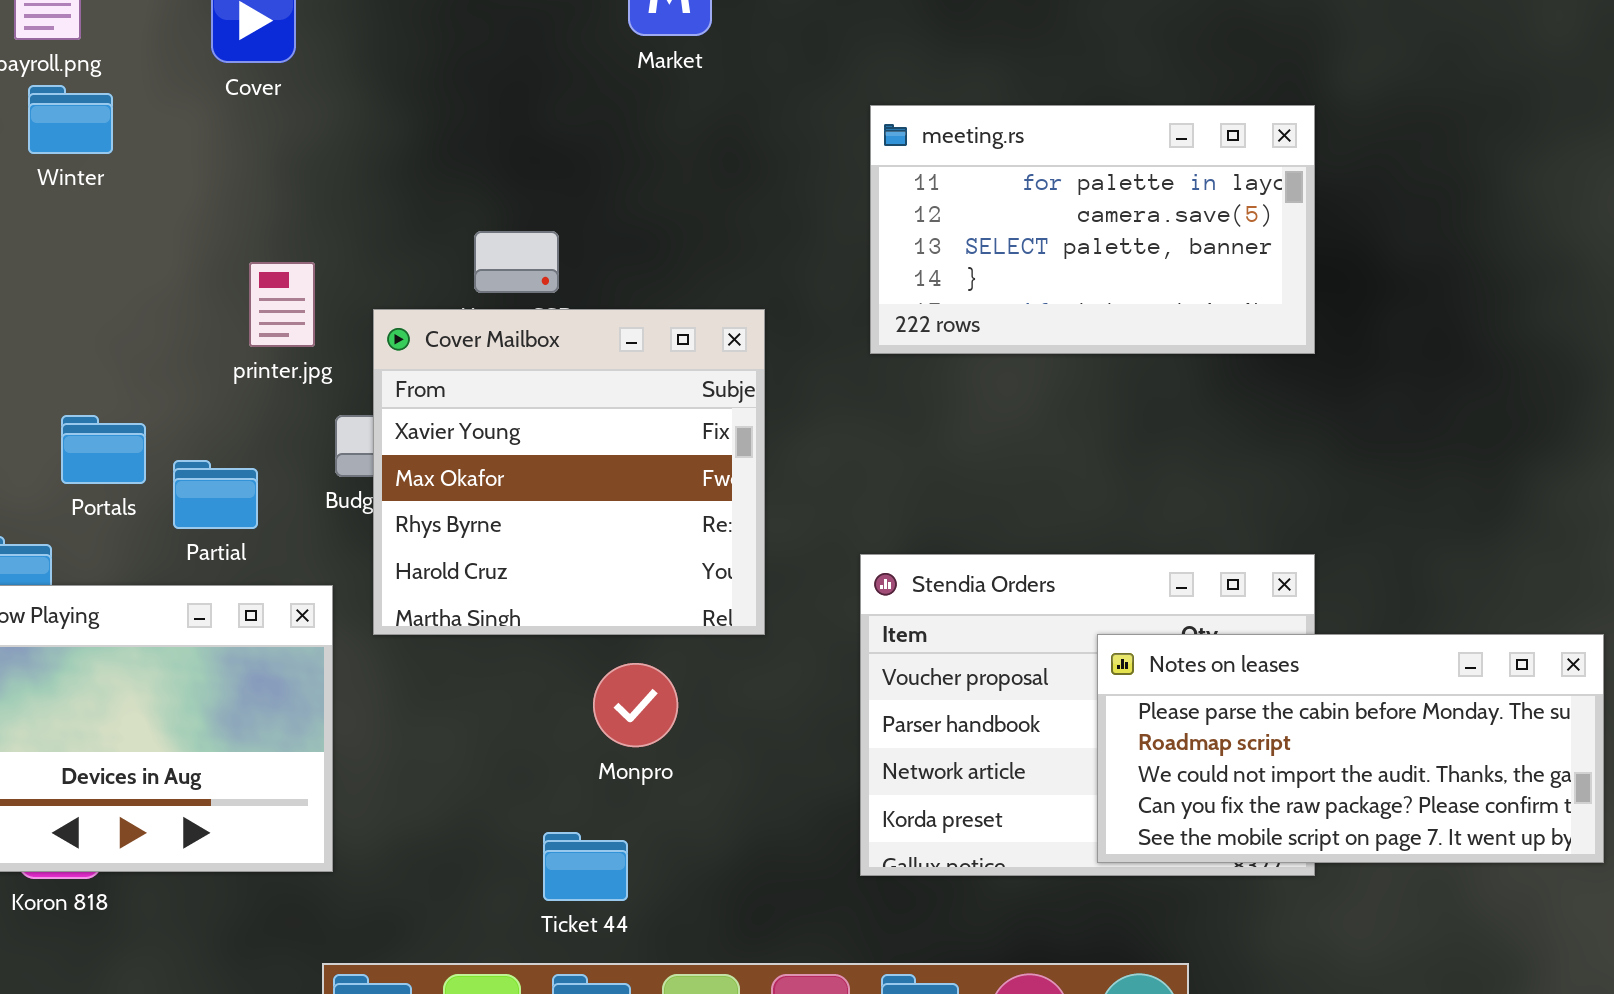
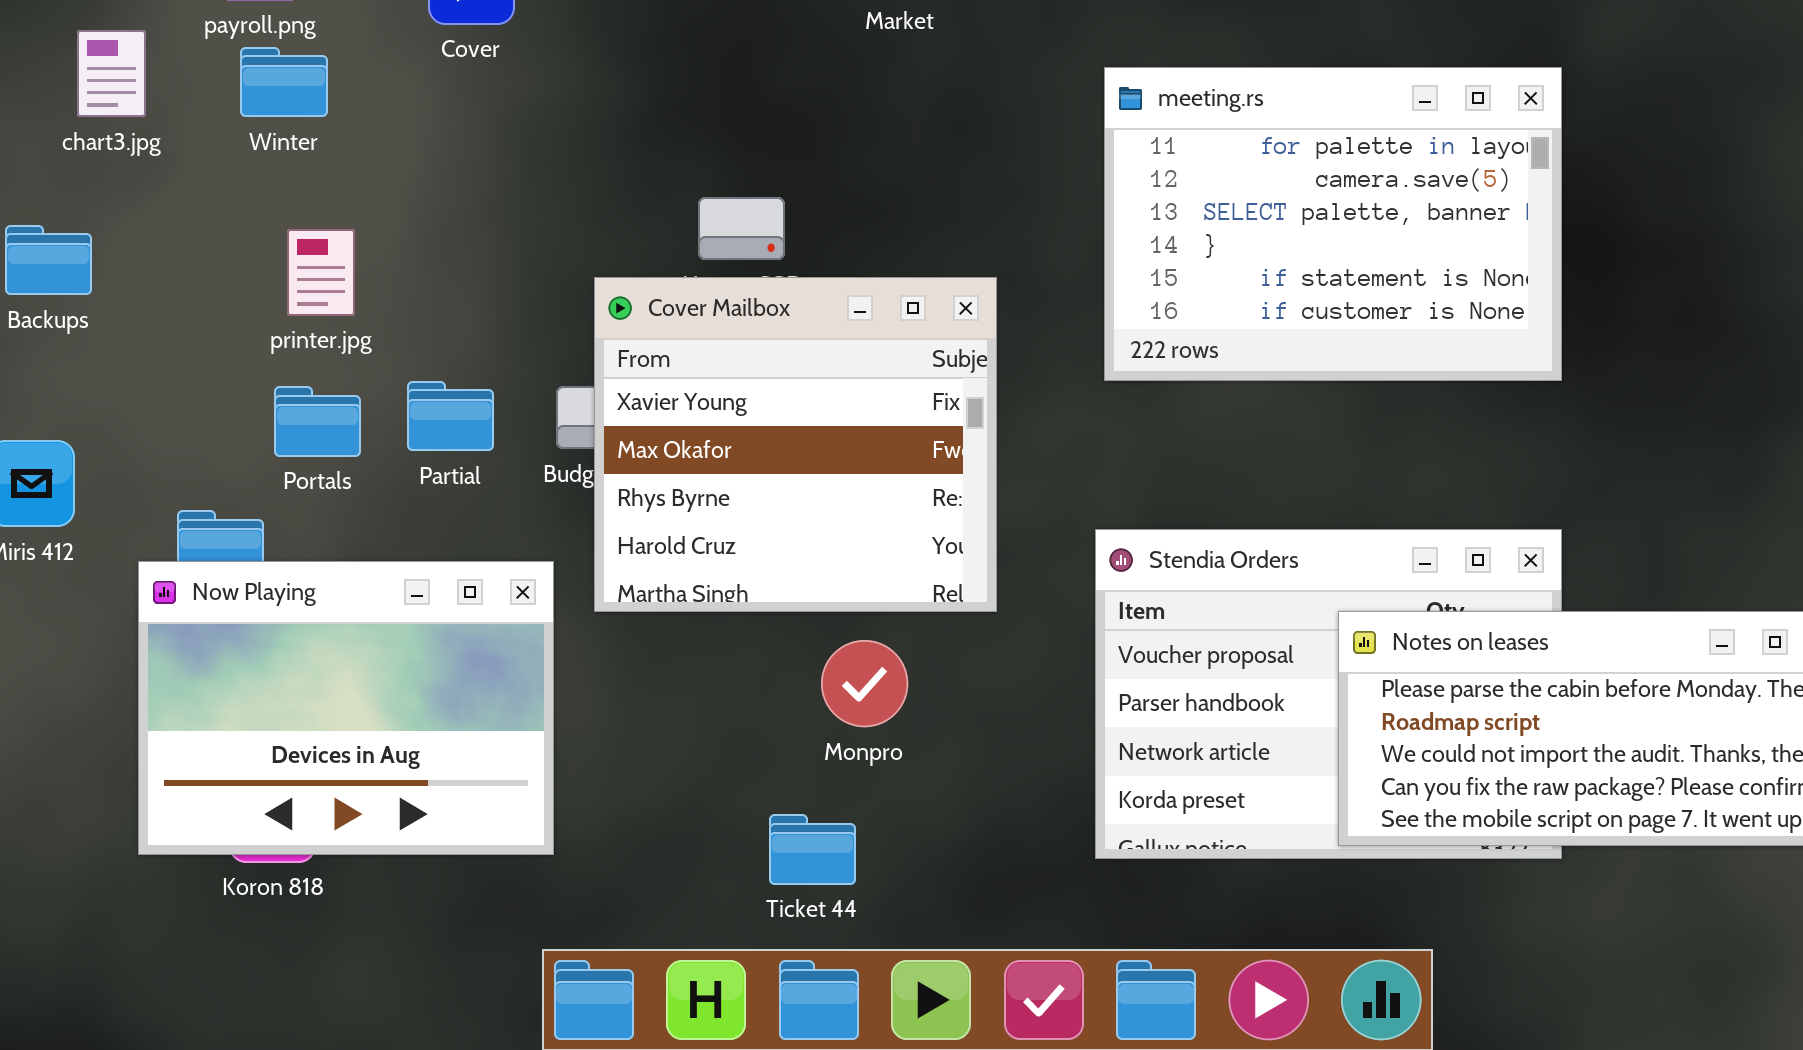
meeting.rs: [870,105,1315,354] -> [1104,67,1562,381], resized
printer.jpg: [249,262,315,347] -> [287,229,355,316], moved
Partial: [173,460,258,529] -> [407,381,494,451], moved

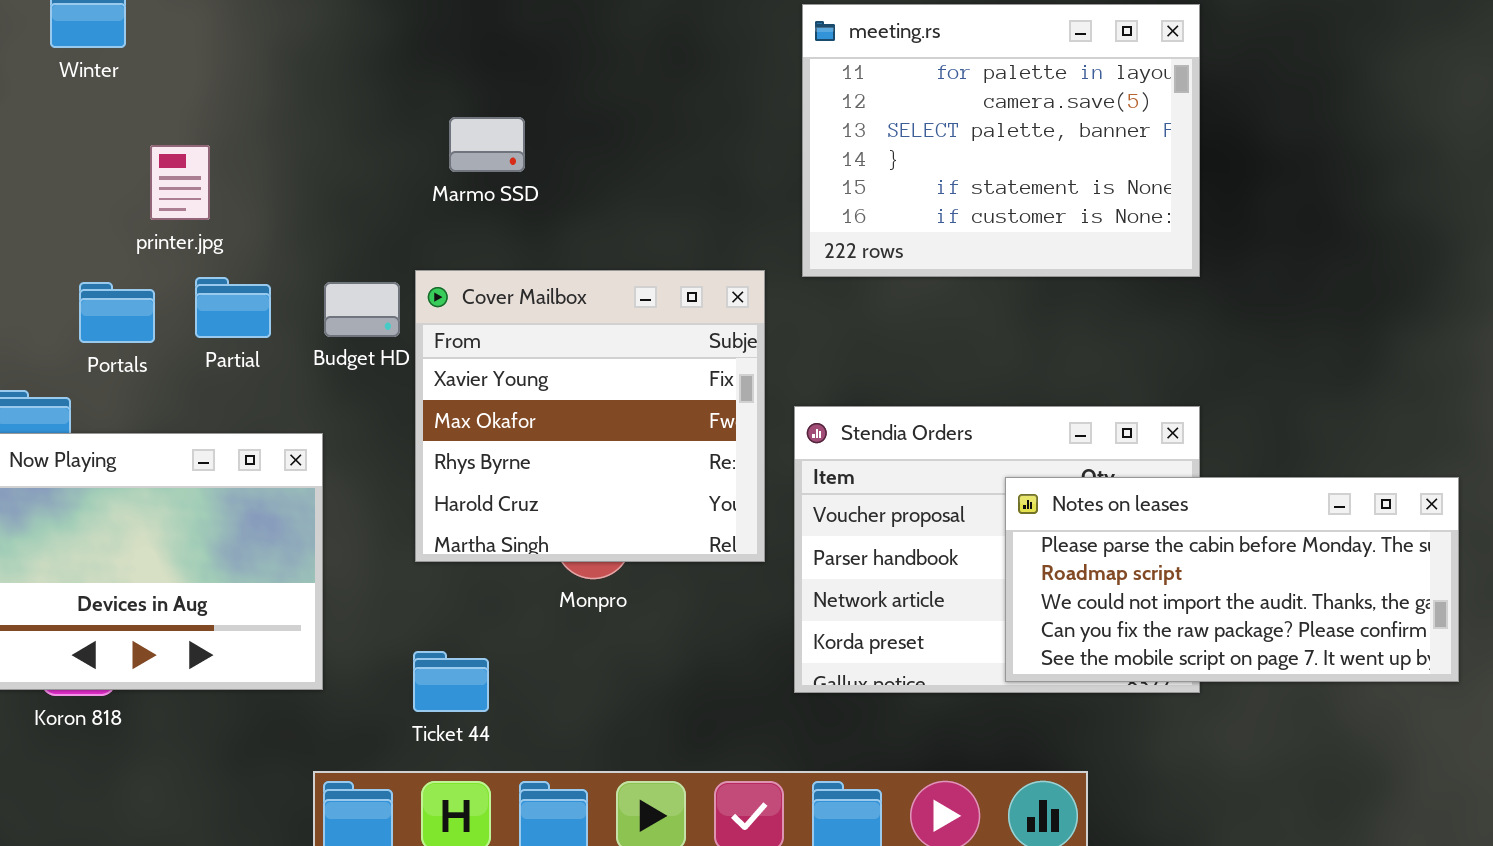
printer.jpg: [287,229,355,316] -> [150,145,210,220], moved
Cover Mailbox: [594,277,997,612] -> [415,270,765,562], moved
Ticket 44: [769,814,856,885] -> [413,651,489,712], moved

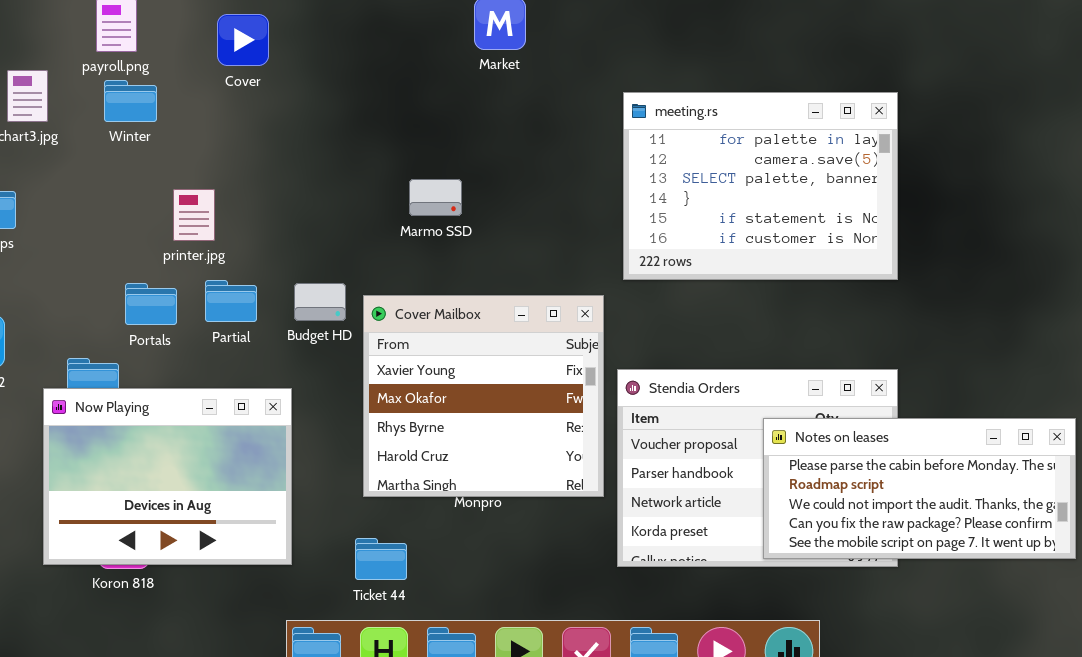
Marmo SSD: [449,117,525,172] -> [409,179,462,216], moved
Cover Mailbox: [415,270,765,562] -> [363,295,604,497], moved

